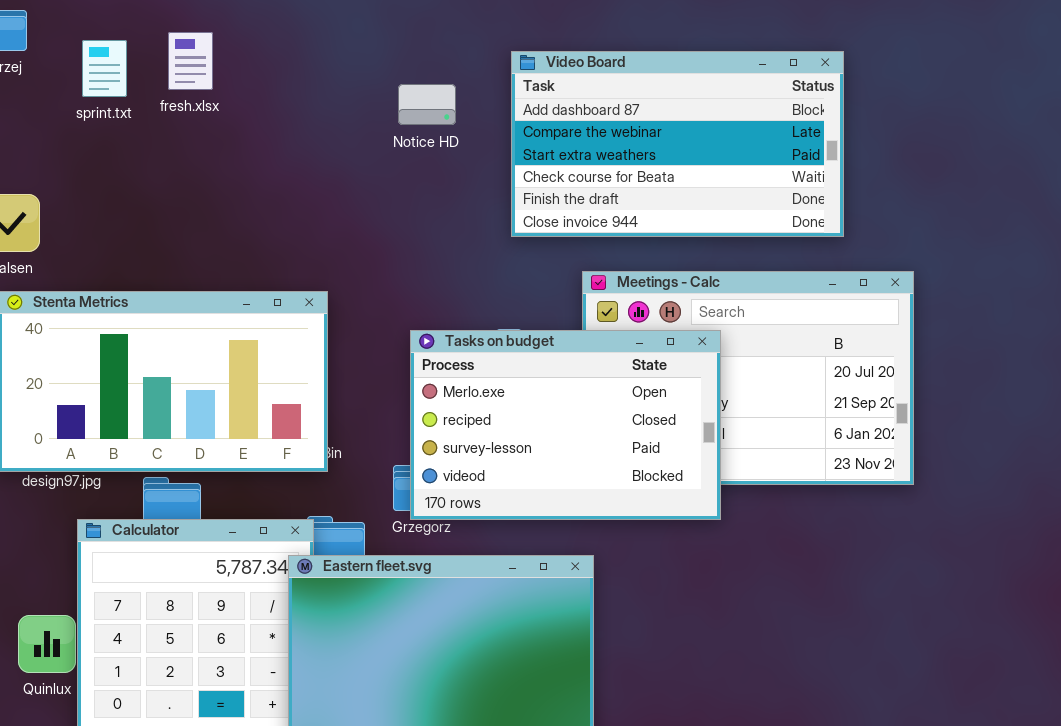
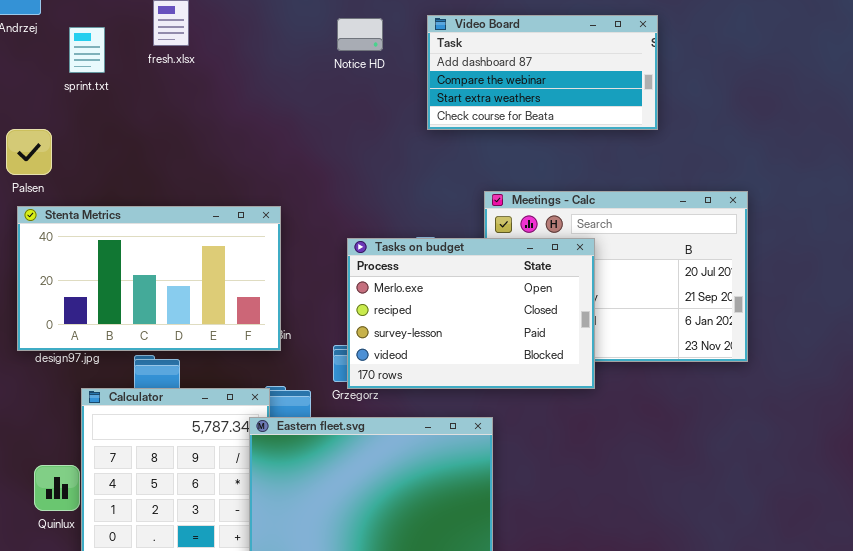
sprint.txt: [82,40,127,97] -> [69,27,105,73], moved
Video Board: [511,51,844,237] -> [427,15,658,130], resized
Notice HD: [398,84,456,125] -> [337,18,383,51], moved

